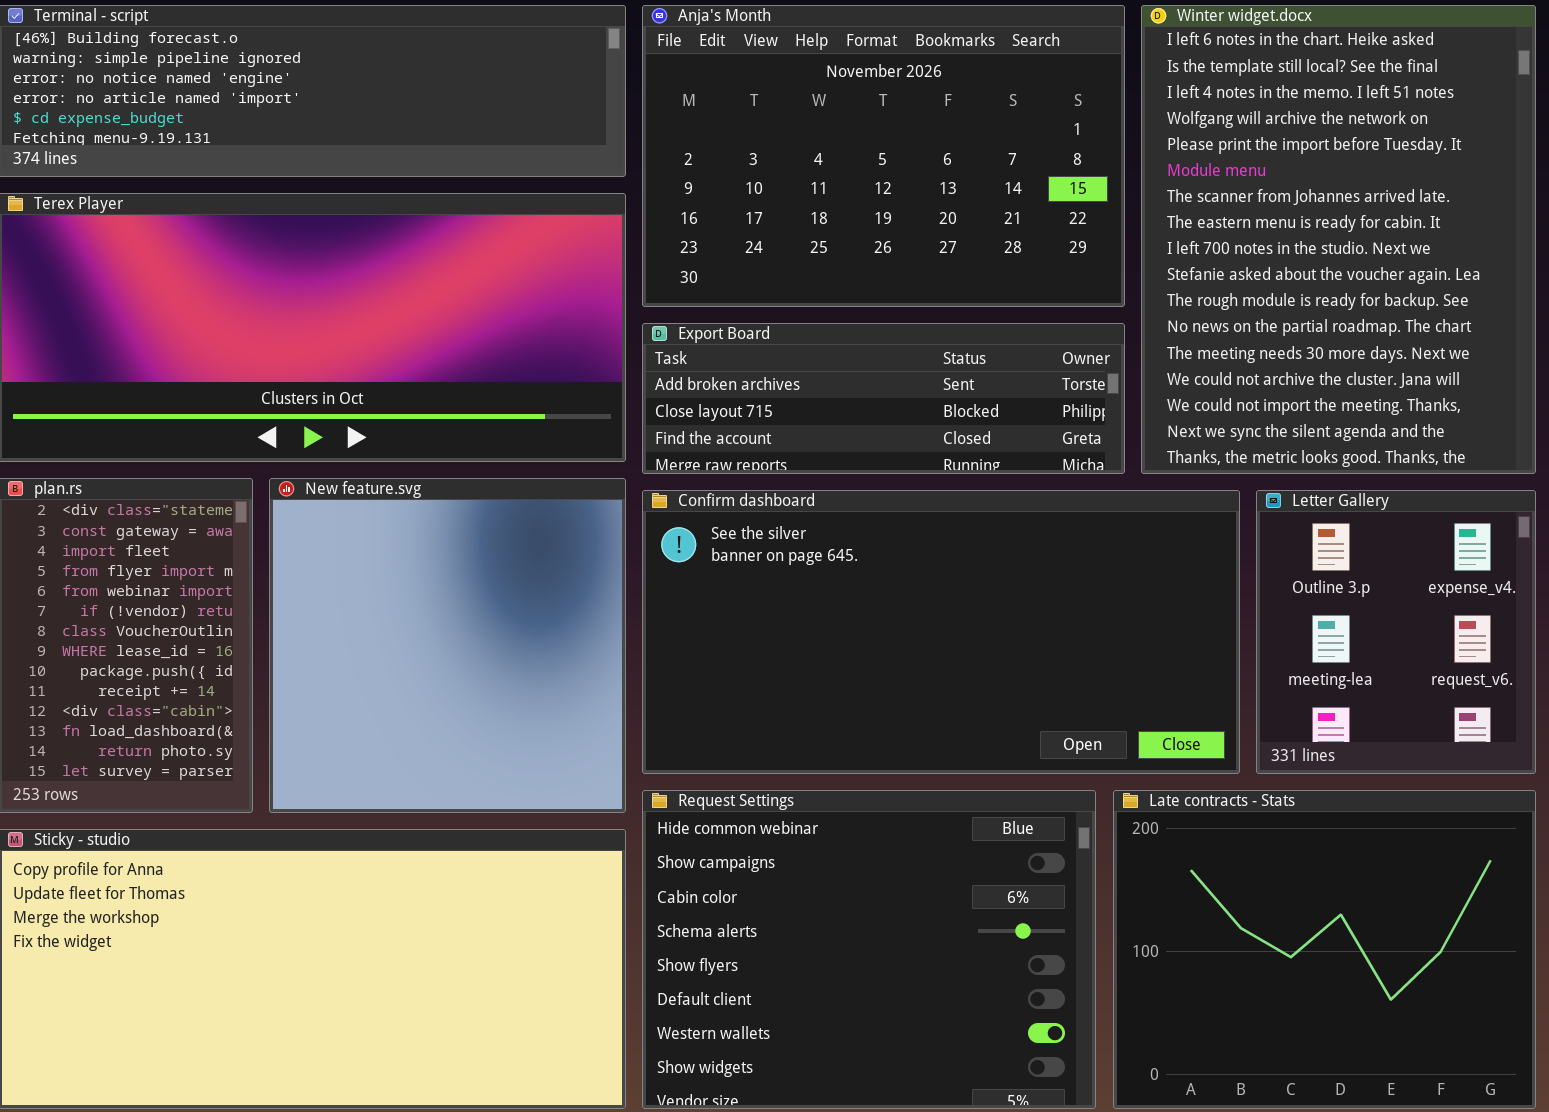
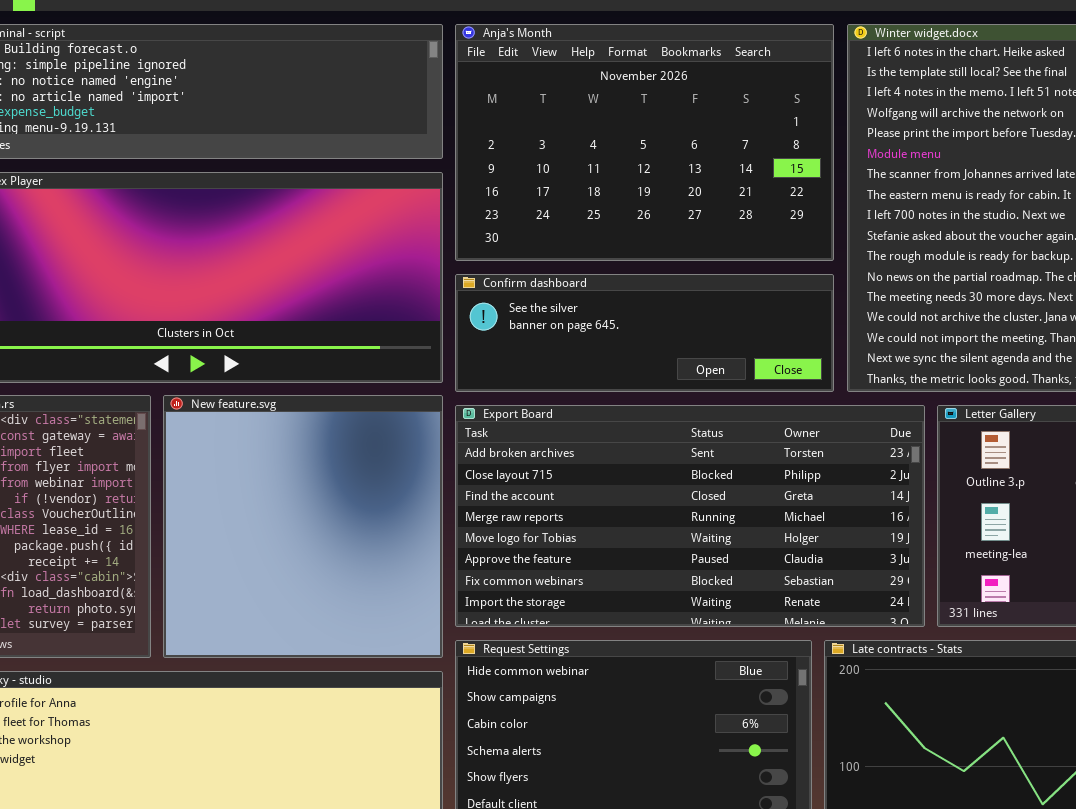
Export Board: [642,323,1125,474] -> [455,405,925,627], moved, resized
Confirm dashboard: [642,490,1240,774] -> [455,274,834,392], moved, resized

